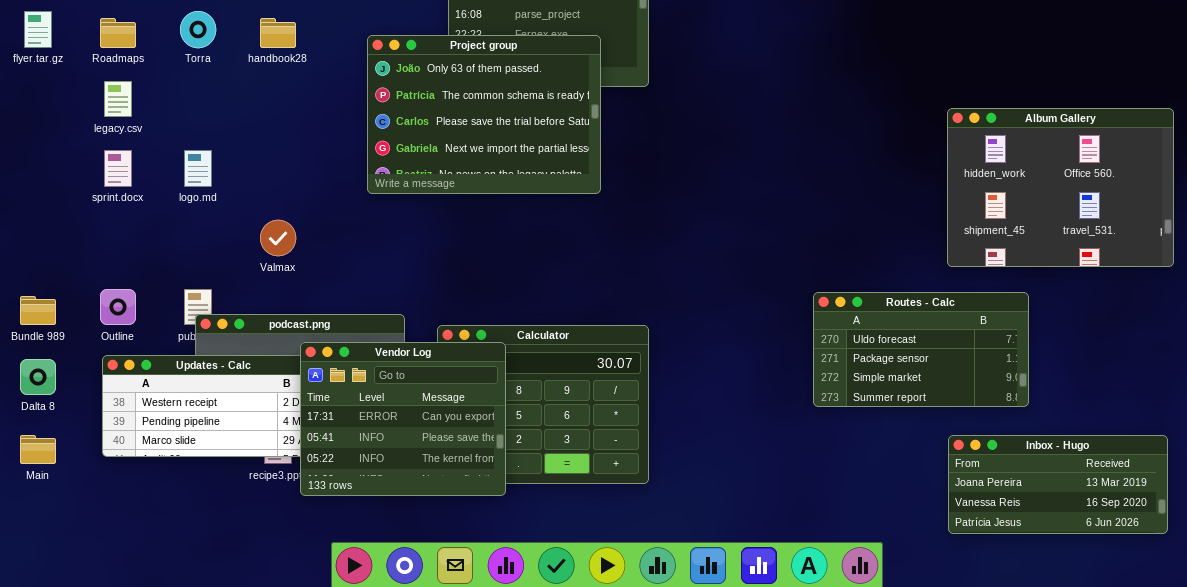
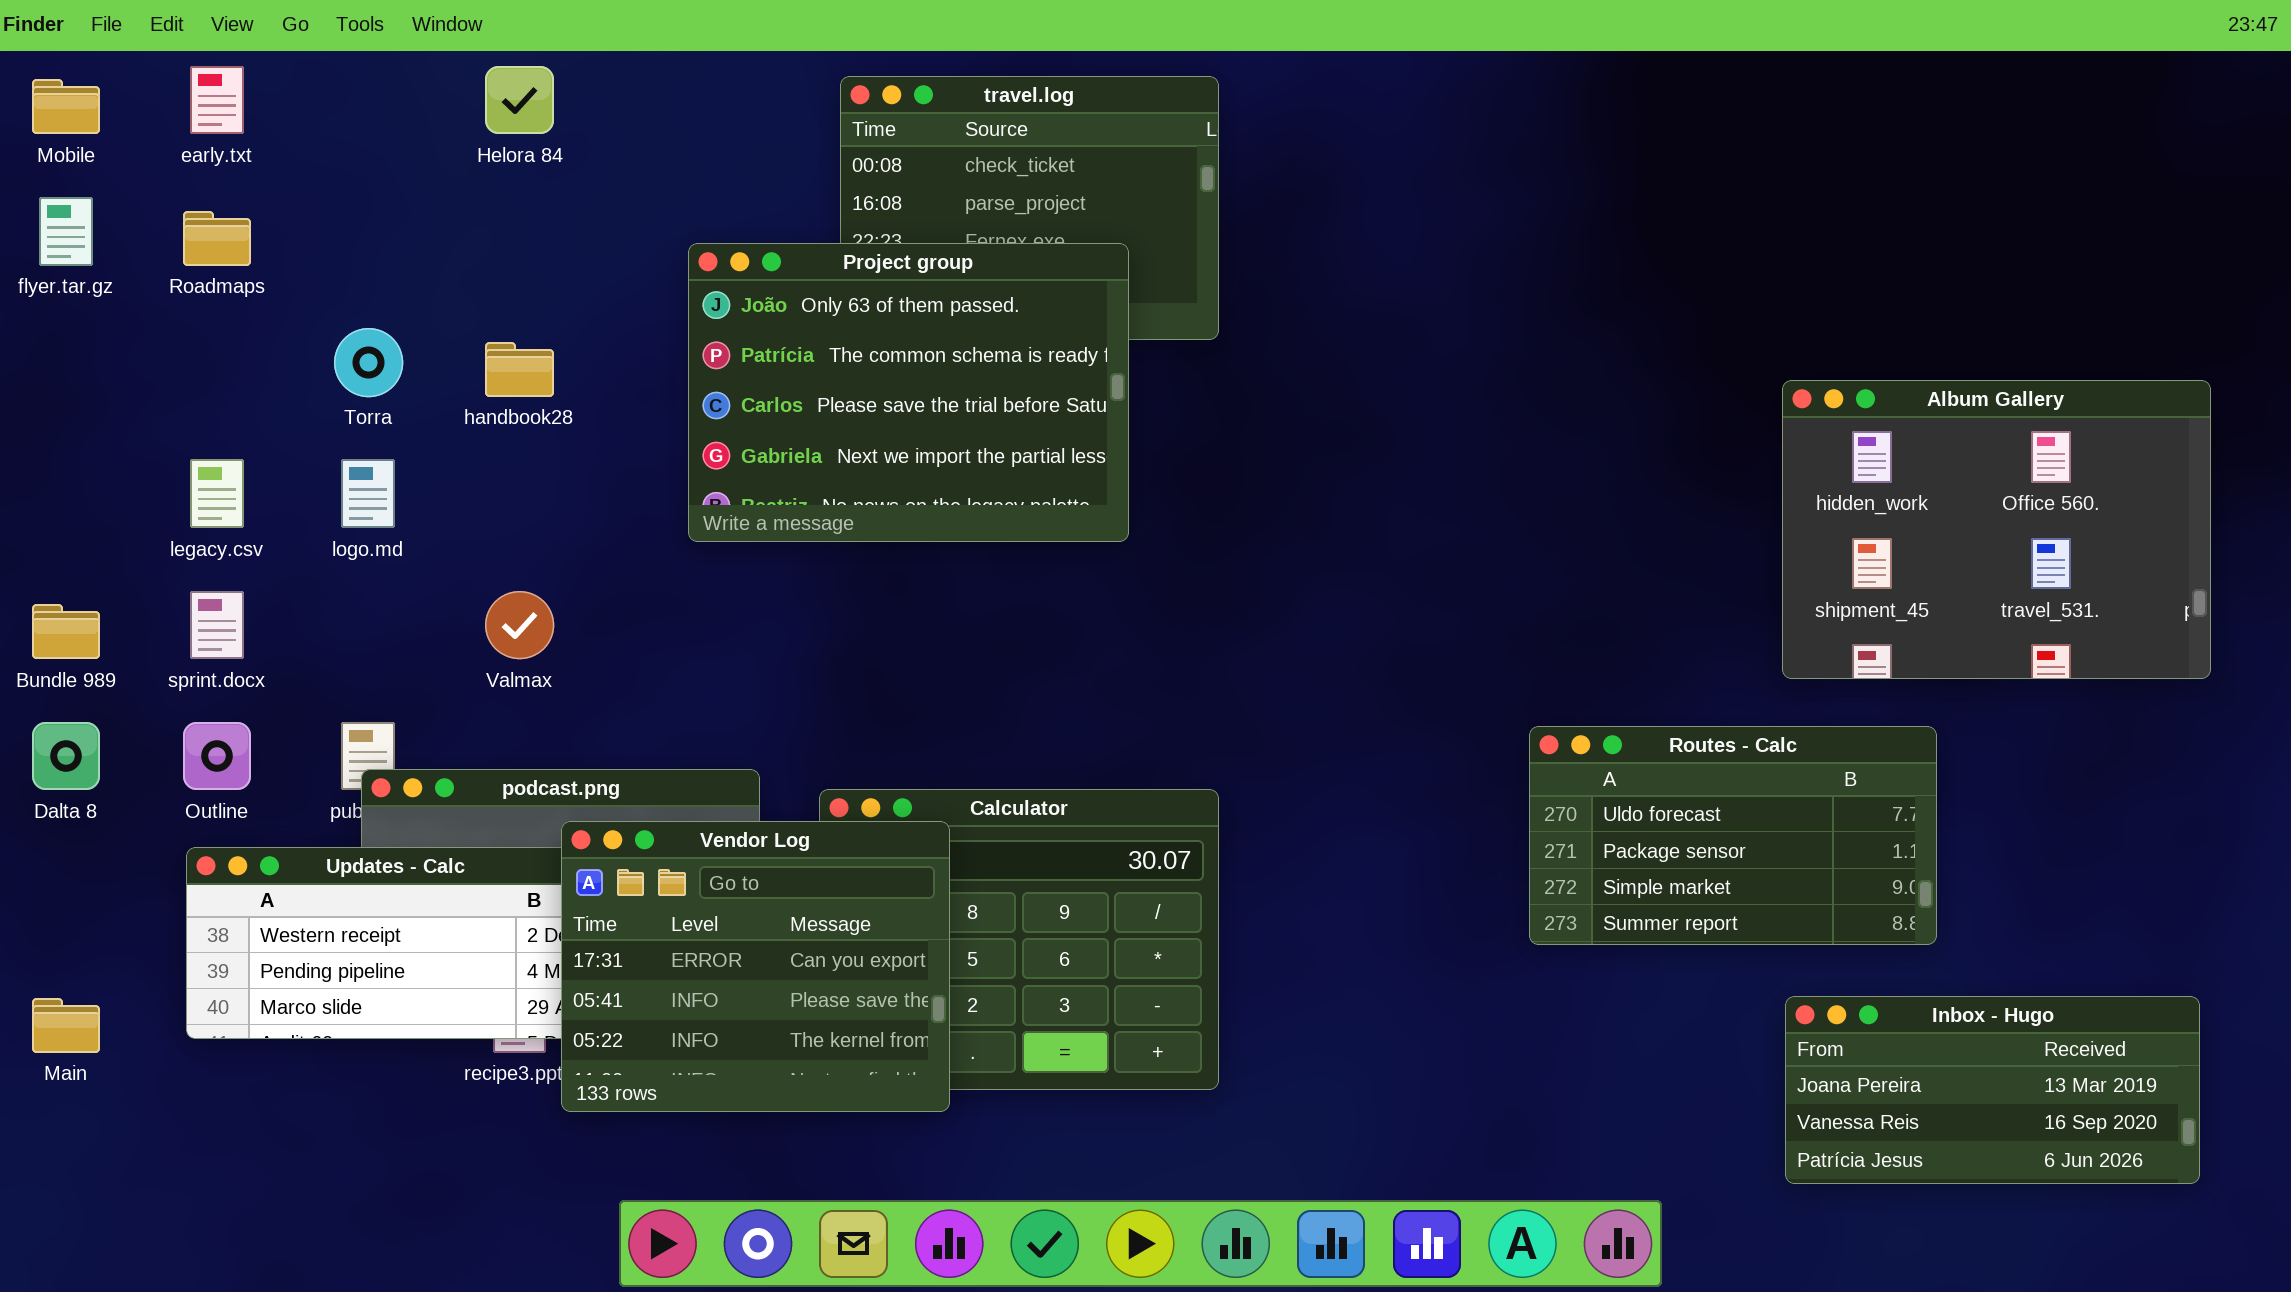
Torra: [180,11,216,48] -> [334,328,403,397], moved
handbook28: [260,18,296,48] -> [485,342,554,397], moved
legacy.csv: [104,81,132,117] -> [190,459,244,528], moved
sprint.docx: [104,150,132,187] -> [190,591,244,659], moved
Bundle 989: [20,296,56,325] -> [32,604,100,659], moved
Dalta 8: [20,359,56,395] -> [32,722,100,790], moved

